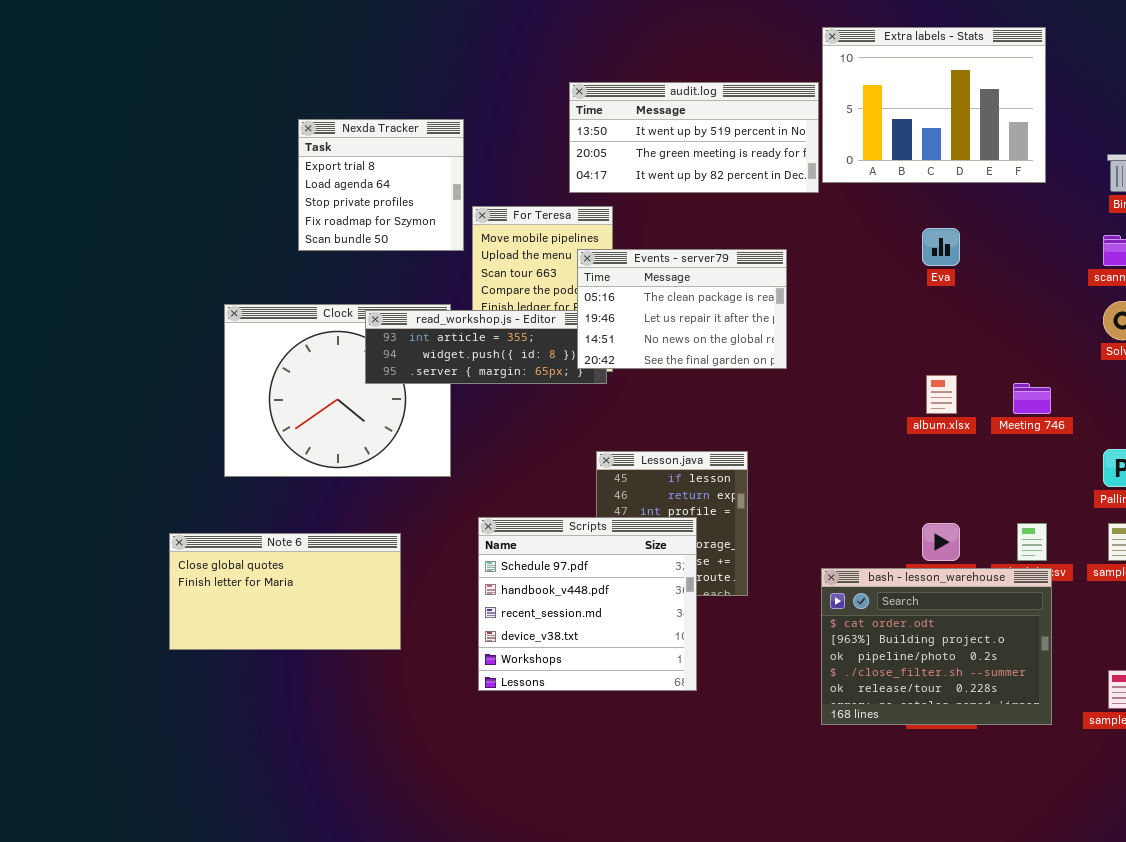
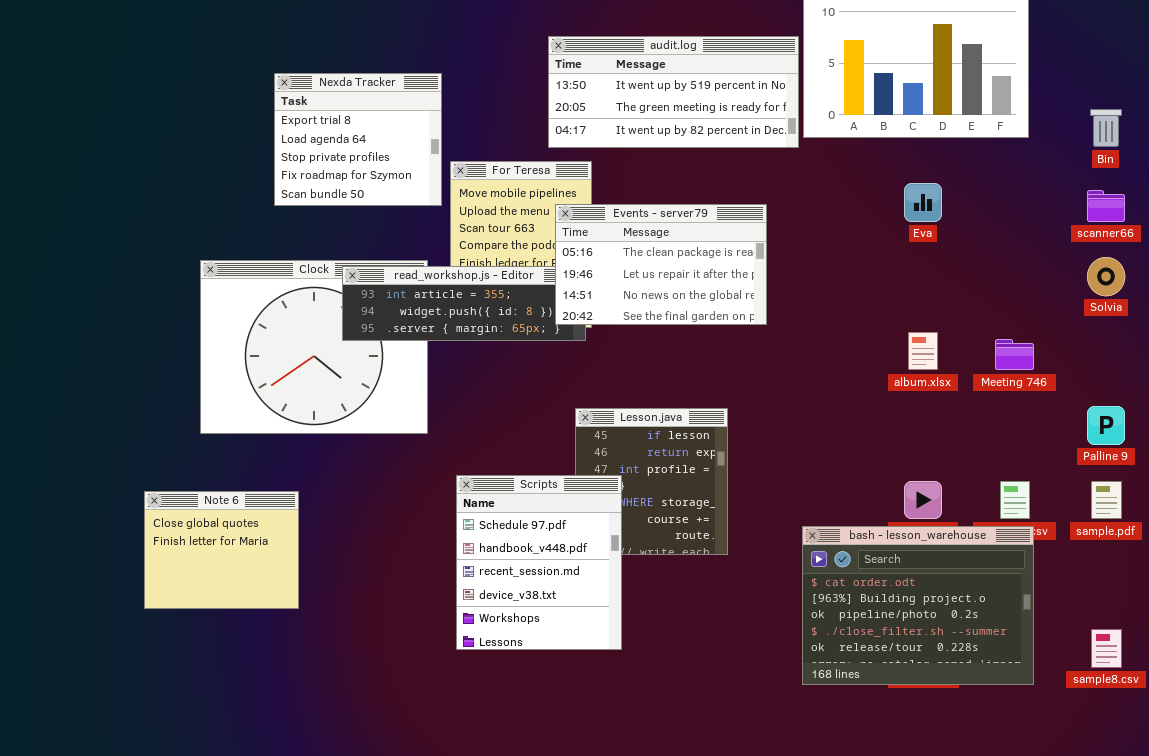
Scripts: [478,517,697,691] -> [456,475,622,650], resized
Note 6: [169,533,401,650] -> [144,491,299,609], resized

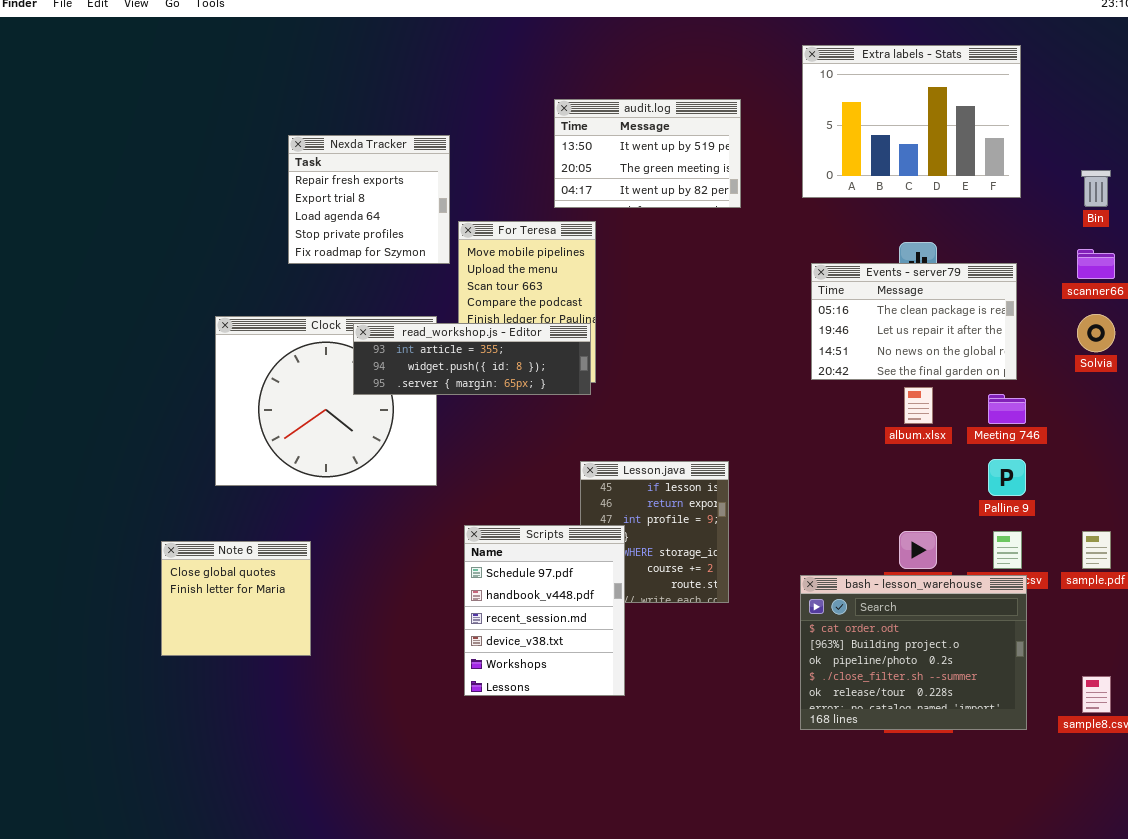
audit.log: [548,36,799,148] -> [554,99,741,208], resized
Nexda Tracker: [274,73,442,206] -> [288,135,450,264], scrolled up 1 row
Events - server79: [555,204,767,325] -> [811,263,1017,380], moved
Palline 9: [1087,406,1125,445] -> [988,459,1026,496], moved

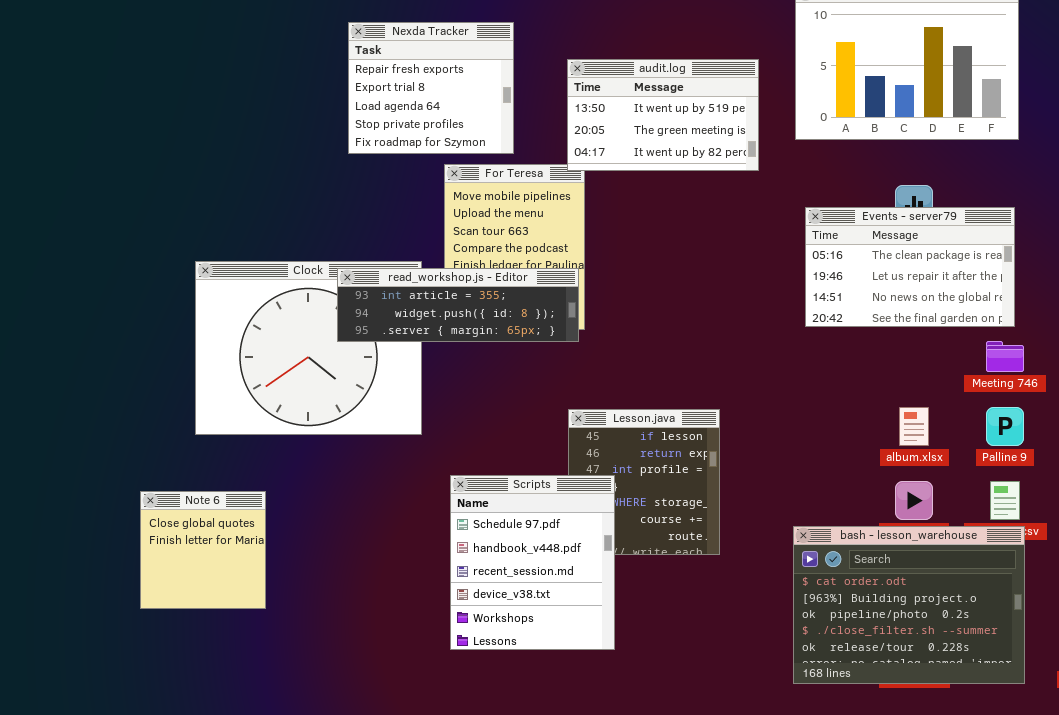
audit.log: [554,99,741,208] -> [567,59,759,171], moved
Nexda Tracker: [288,135,450,264] -> [348,22,514,154], moved
album.xlsx: [904,387,933,424] -> [899,407,929,446], moved
Note 6: [161,541,311,656] -> [140,491,266,609], resized

